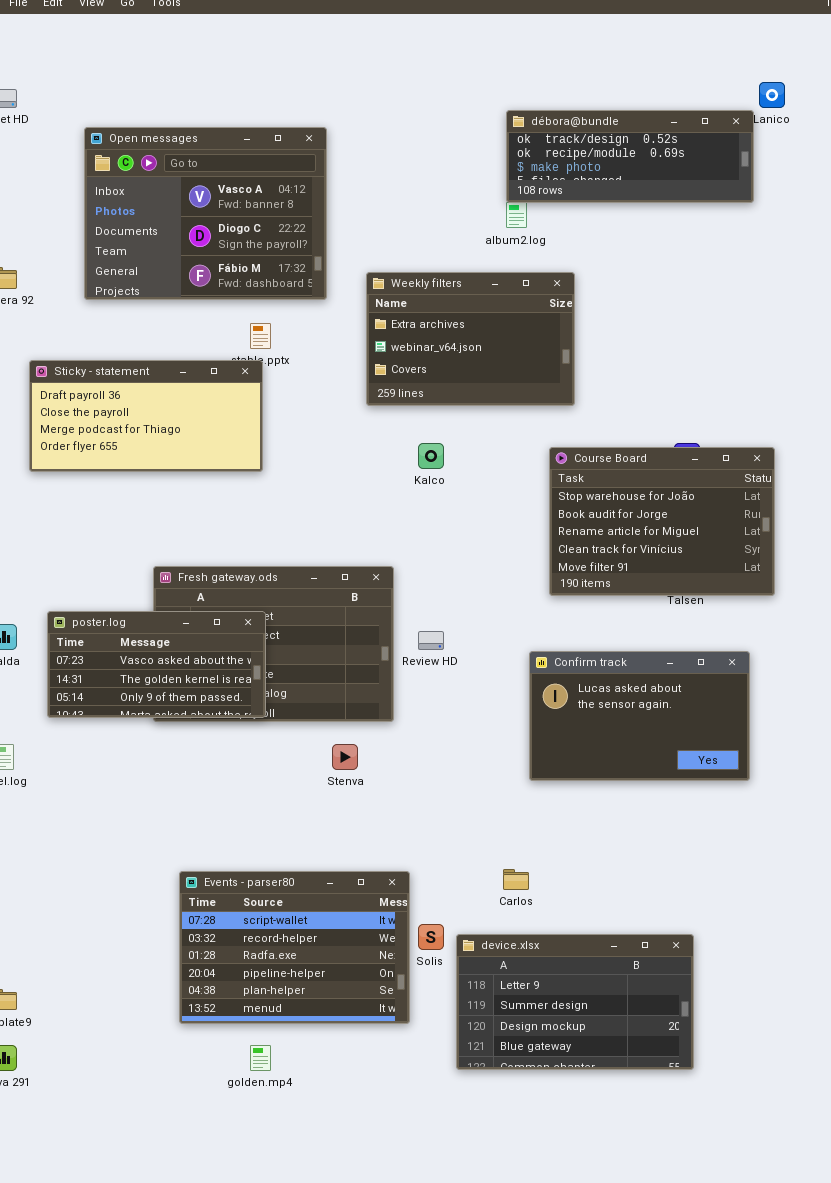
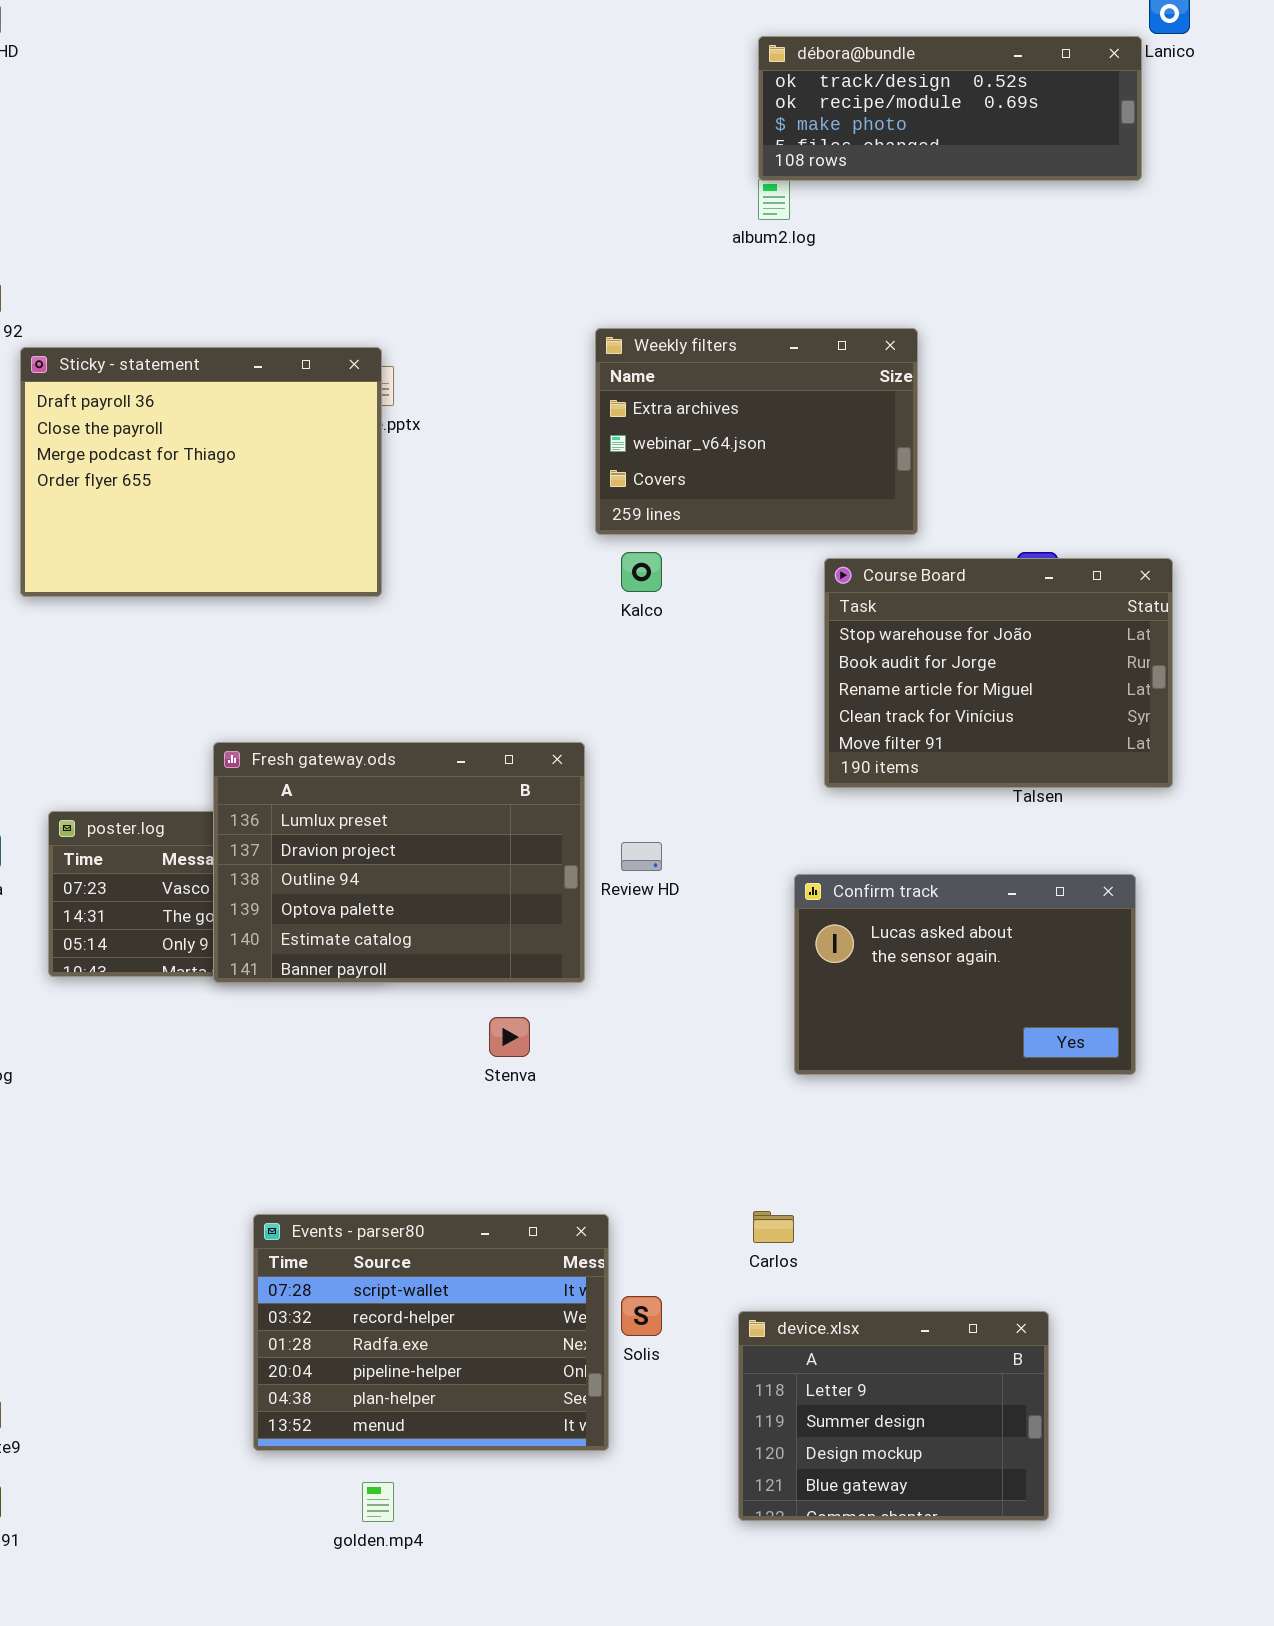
Open messages: [84,127,327,300] -> none, closed
Weekly filters: [366,272,575,406] -> [595,328,918,535], moved
Sticky - statement: [29,360,263,472] -> [20,347,382,597], resized
Fresh gateway.ods: [153,566,394,722] -> [213,742,585,983], raised
device.xlsx: [456,934,694,1070] -> [738,1311,1049,1521], resized

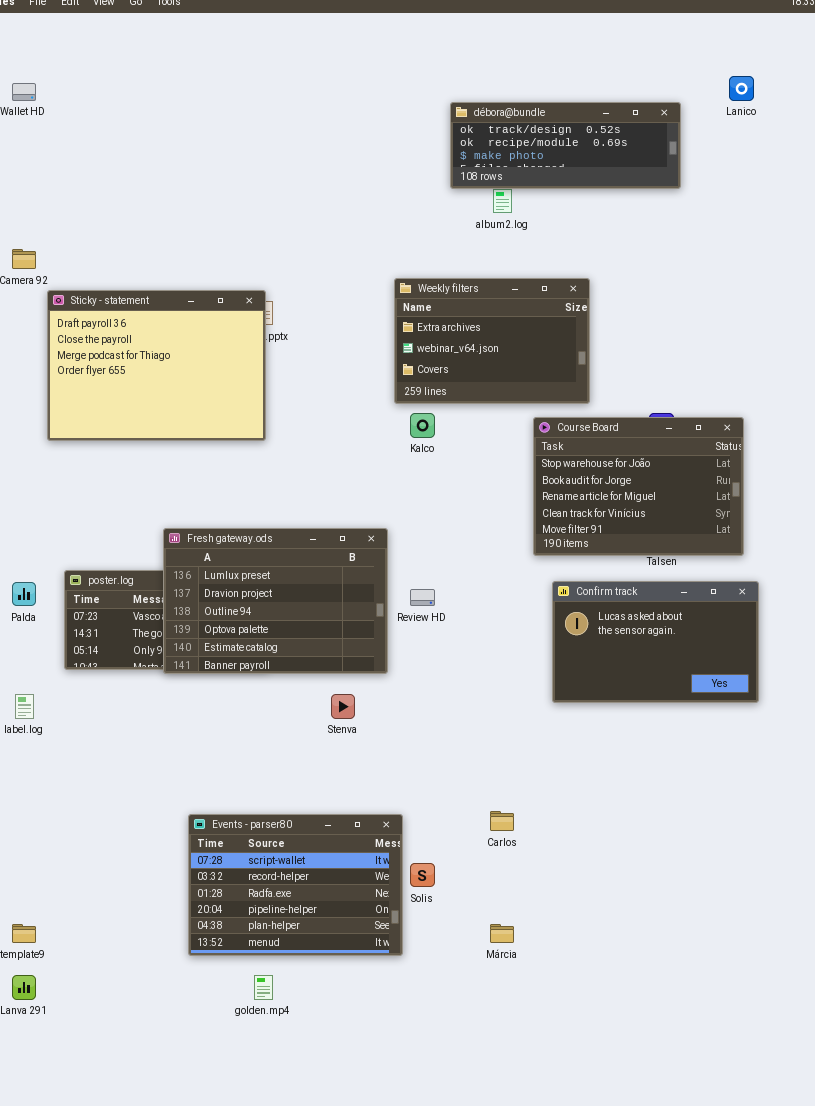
débora@bundle: [758,36,1142,181] -> [450,102,681,189], moved
Confirm track: [794,874,1136,1075] -> [552,581,759,703], moved
device.xlsx: [738,1311,1049,1521] -> none, closed

